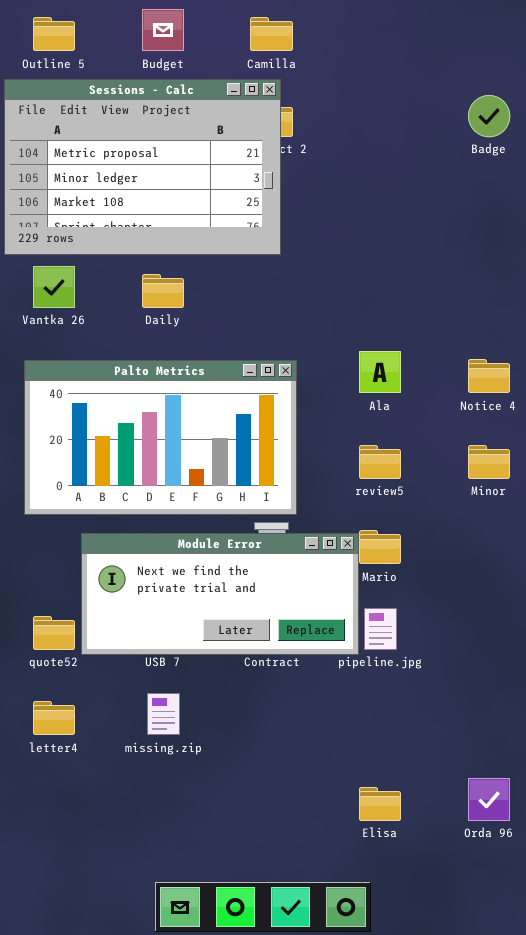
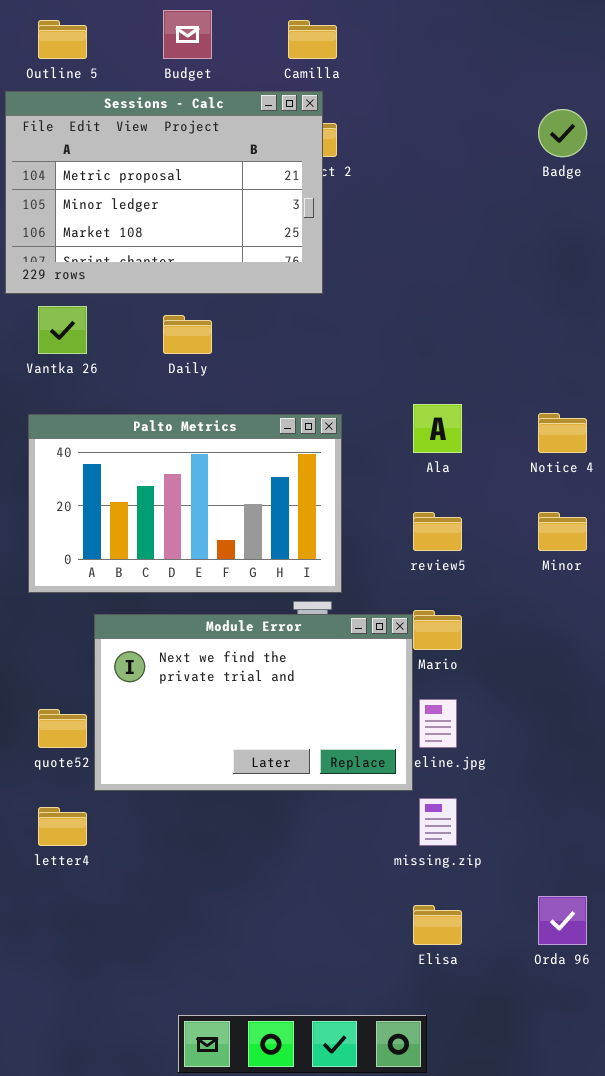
Module Error: [81,533,359,655] -> [94,614,413,791], resized
missing.zip: [147,693,180,735] -> [419,798,457,846], moved

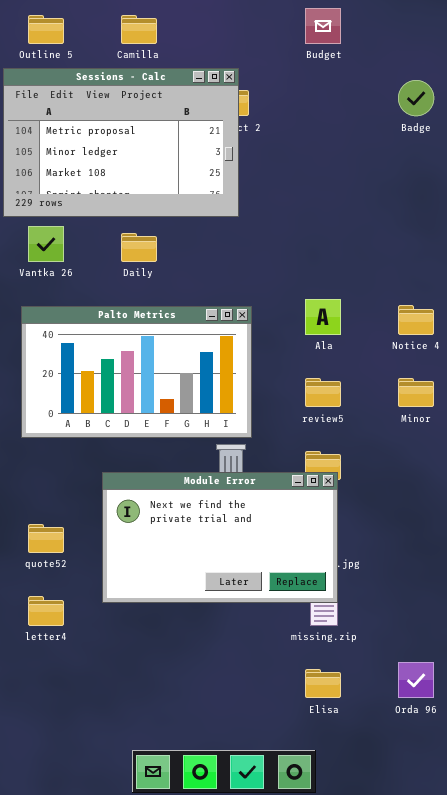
Budget: [163,10,212,59] -> [305,8,341,44], moved
Camilla: [288,20,337,59] -> [121,15,157,44], moved
Module Error: [94,614,413,791] -> [102,472,338,603], moved

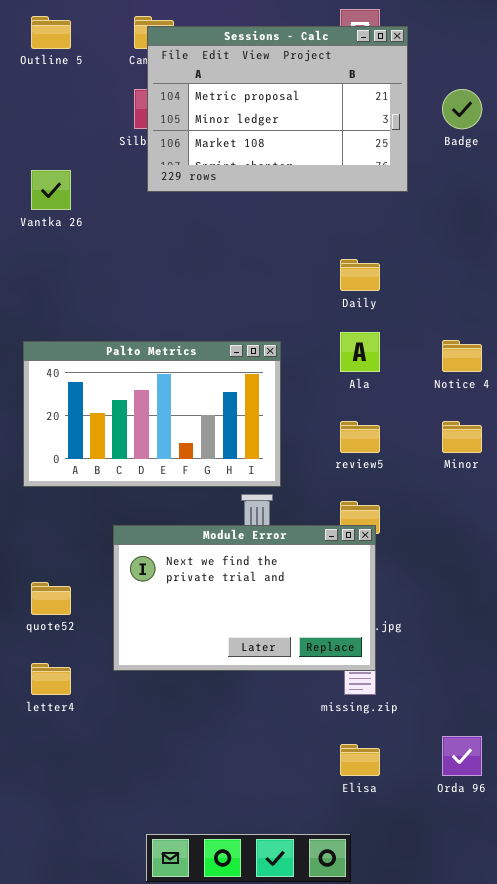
Sessions - Calc: [3,68,239,217] -> [147,26,408,192], moved
Vantka 26: [28,226,64,262] -> [31,170,71,210], moved
Daily: [121,233,157,262] -> [340,259,380,291], moved

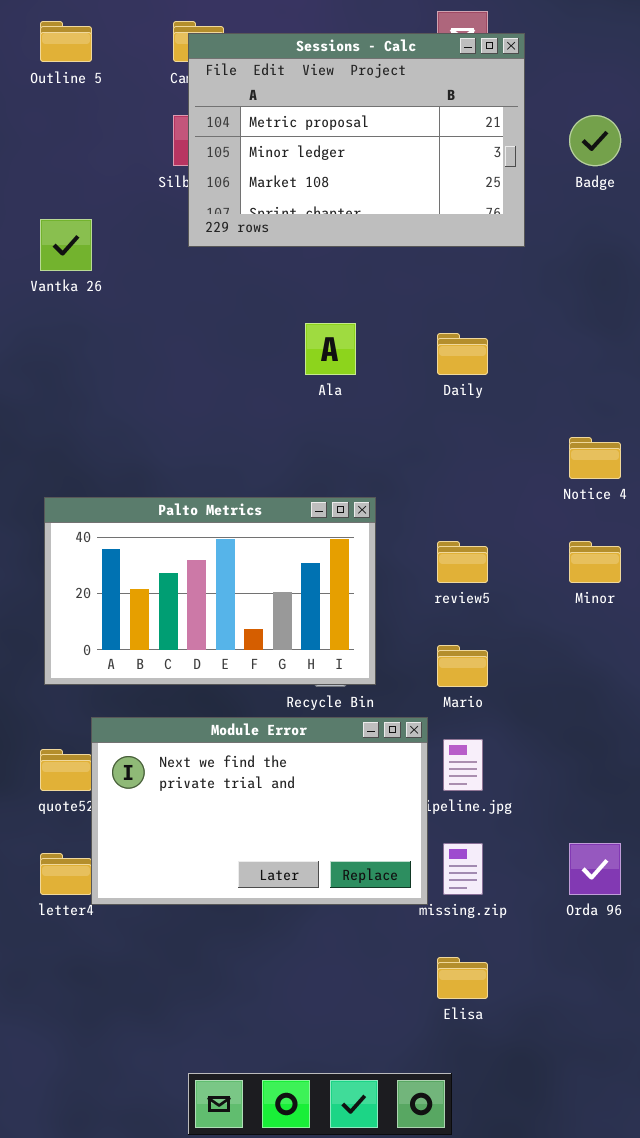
Ala: [340,332,380,372] -> [305,323,356,375], moved
Palto Metrics: [23,341,281,487] -> [44,497,376,685], moved
Module Error: [113,525,376,671] -> [91,717,428,905], moved
Orda 96: [442,736,482,776] -> [569,843,621,895], moved

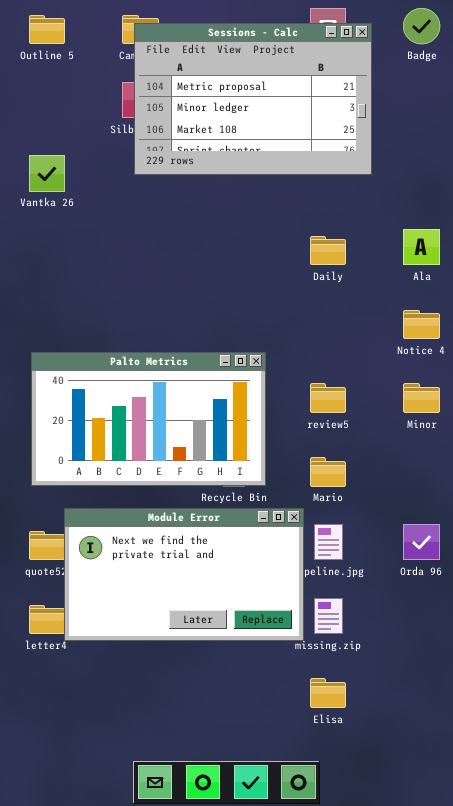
Badge: [569,115,621,166] -> [403,8,440,44], moved
Ala: [305,323,356,375] -> [403,229,440,265], moved
Orda 96: [569,843,621,895] -> [403,524,440,560], moved

